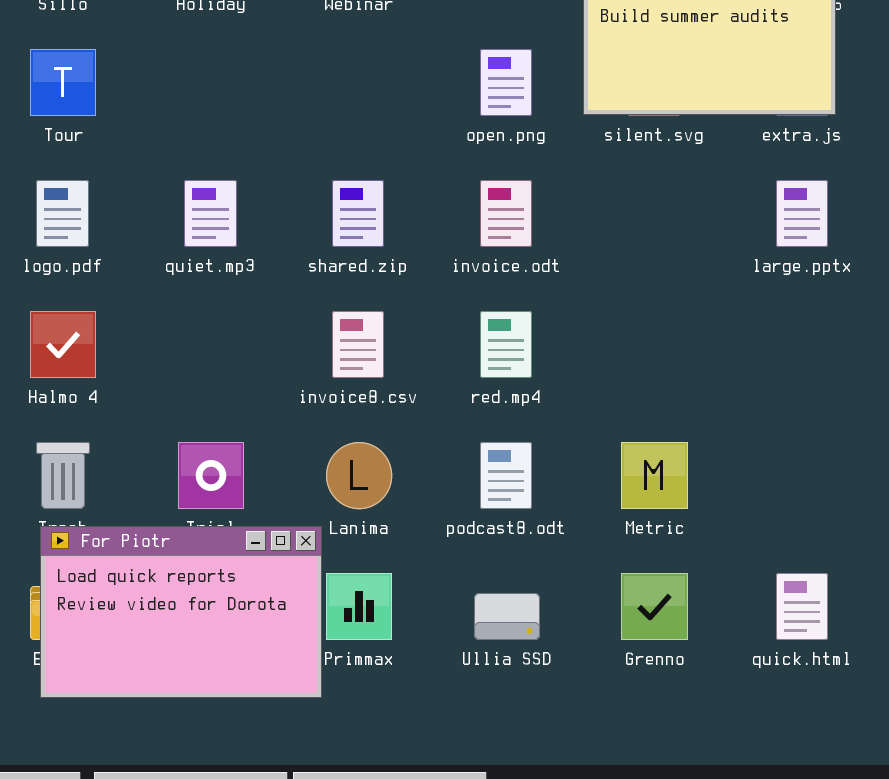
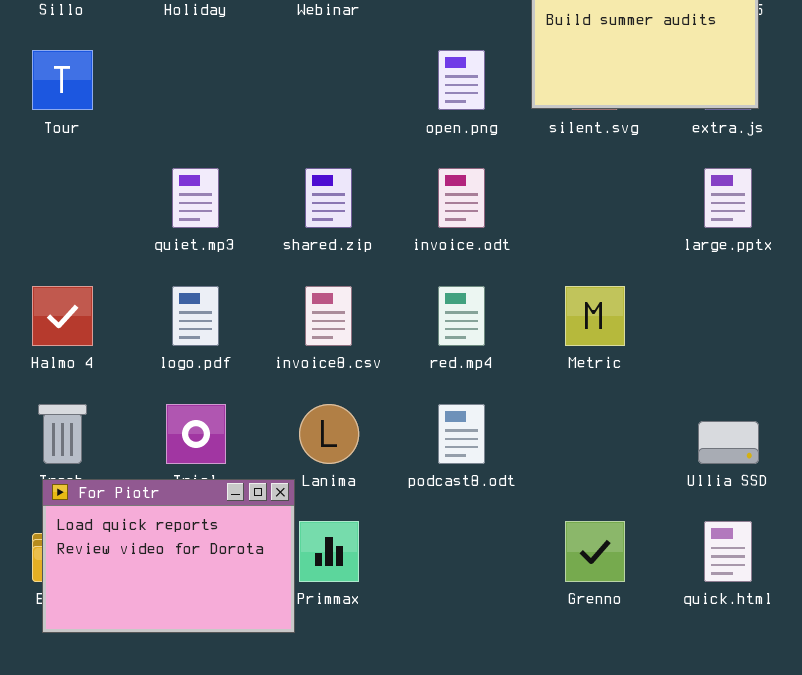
logo.pdf: [36,180,89,247] -> [172,286,219,346], moved
Metric: [621,442,688,509] -> [565,286,625,346], moved
Ullia SSD: [474,593,540,640] -> [698,421,759,464], moved

